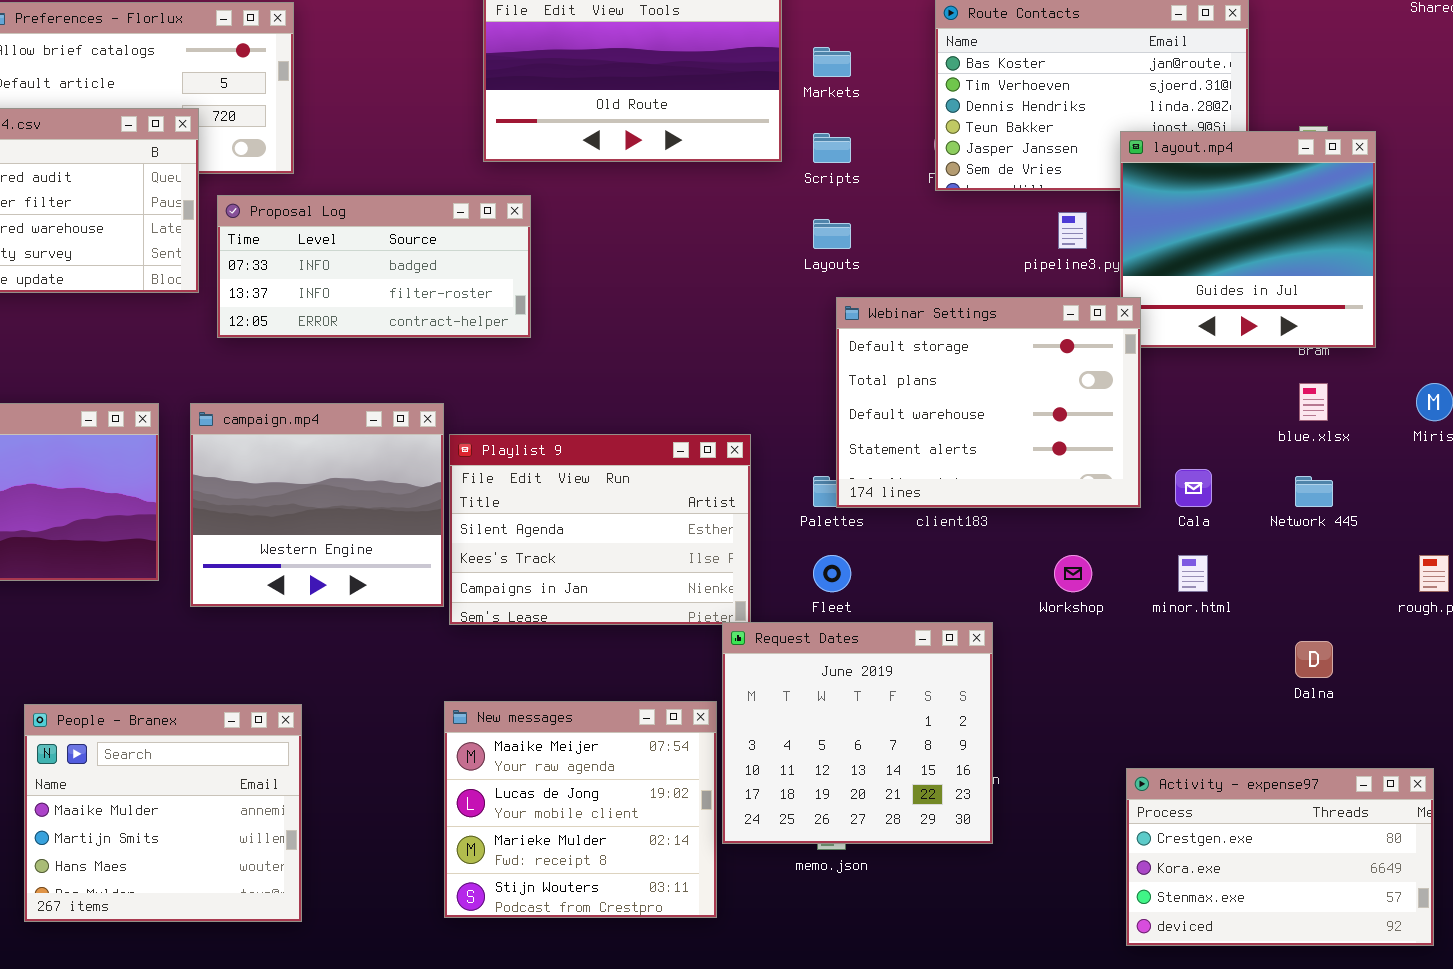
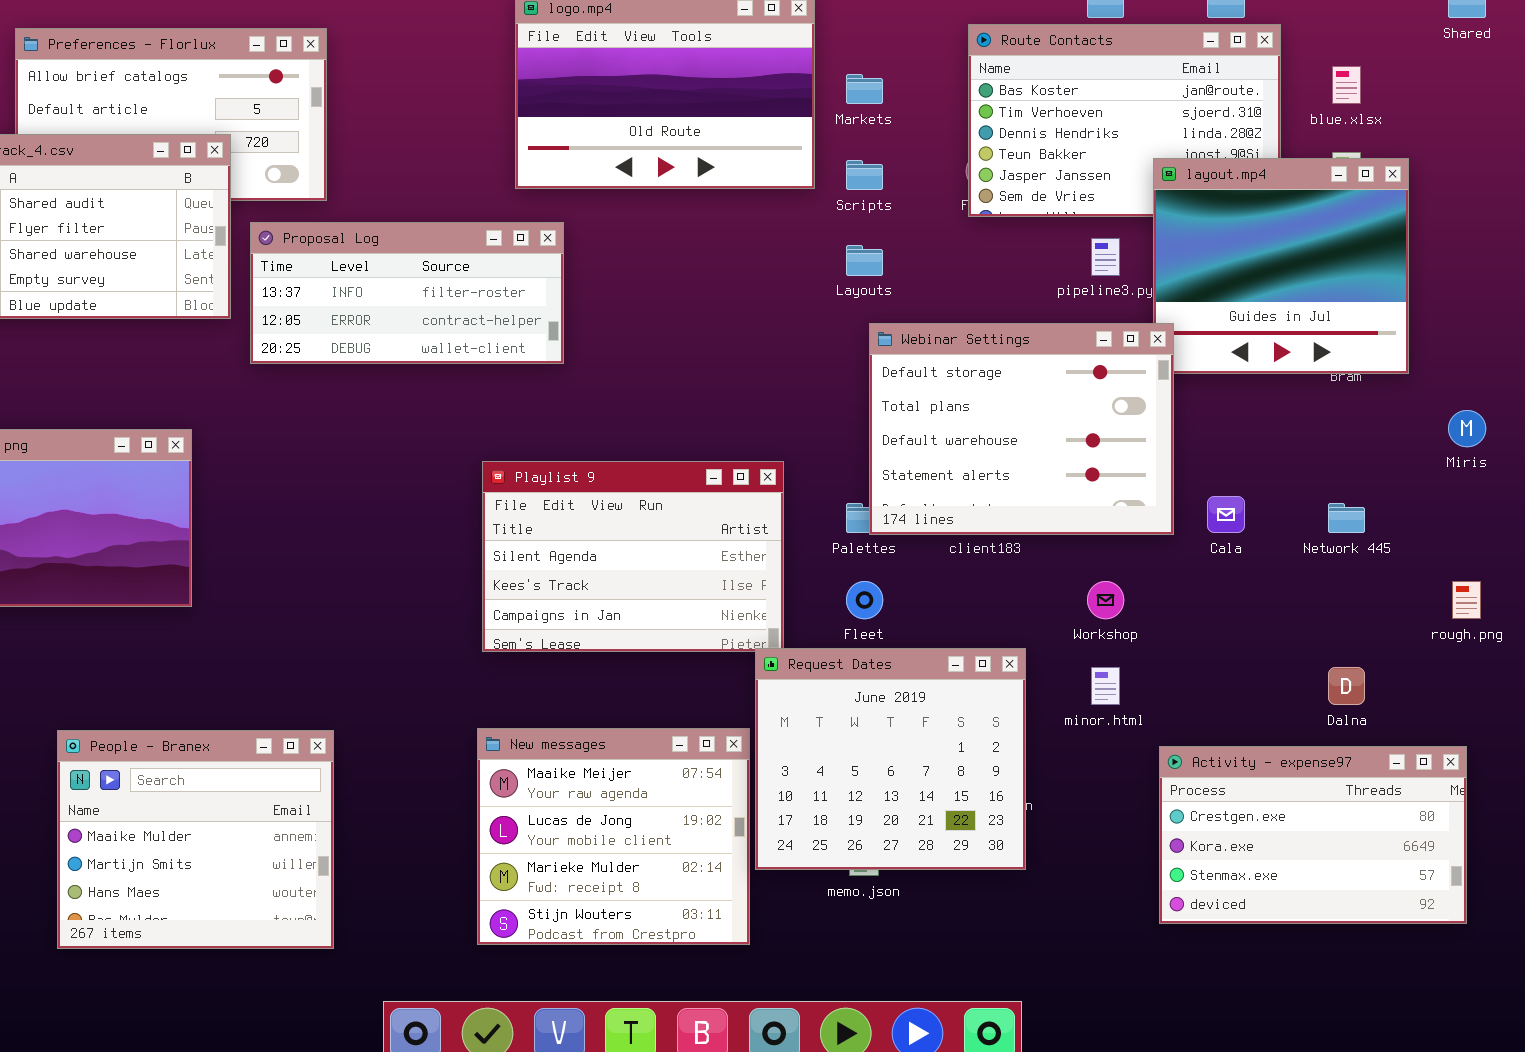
Proposal Log: [217,195,531,338] -> [250,222,564,364], scrolled down 1 row
blue.xlsx: [1299,383,1328,421] -> [1332,66,1361,104], moved
campaign.mp4: [190,403,444,607] -> none, closed
minor.html: [1178,555,1208,592] -> [1091,667,1120,705], moved
Activity - expense97: [1126,768,1434,946] -> [1159,746,1467,924], moved

